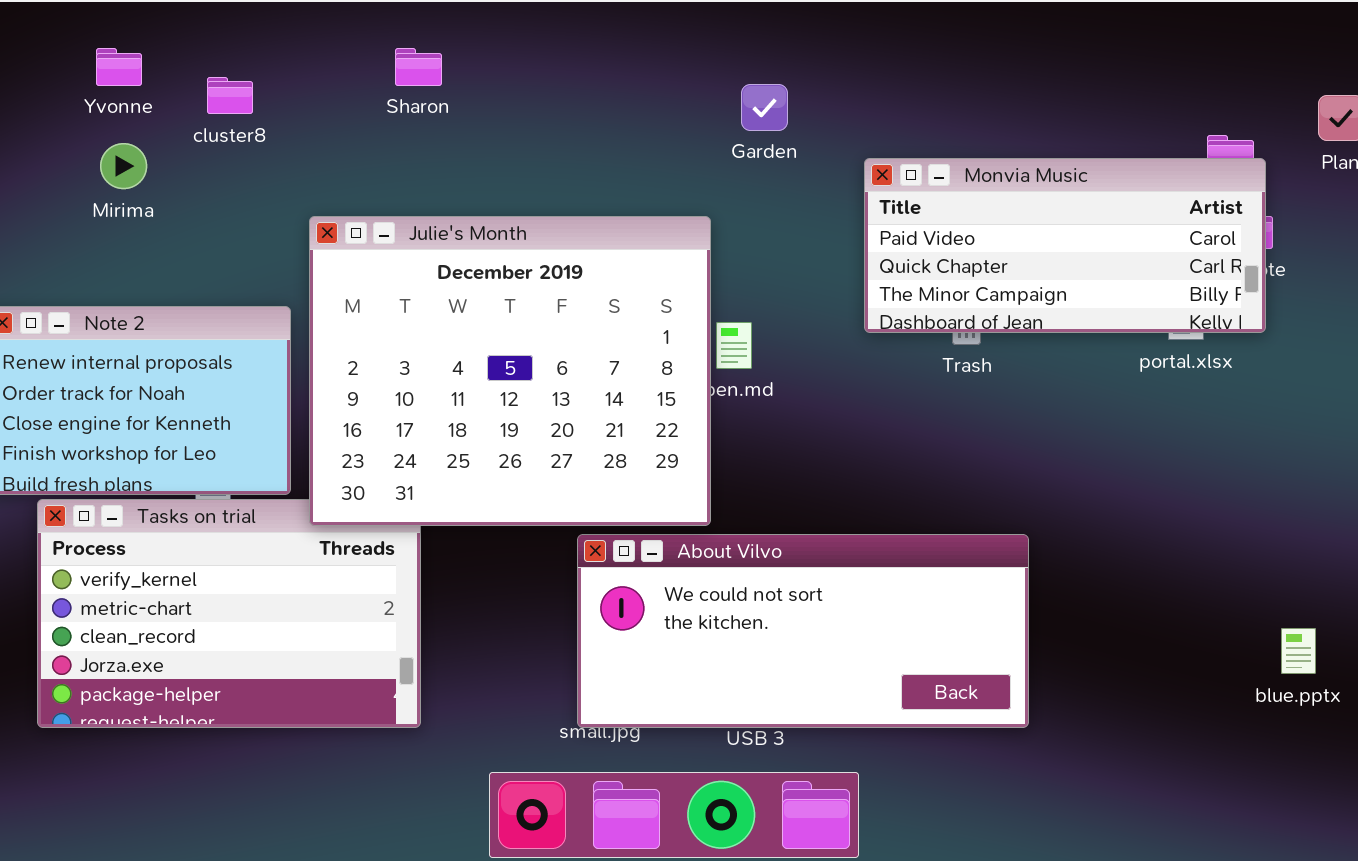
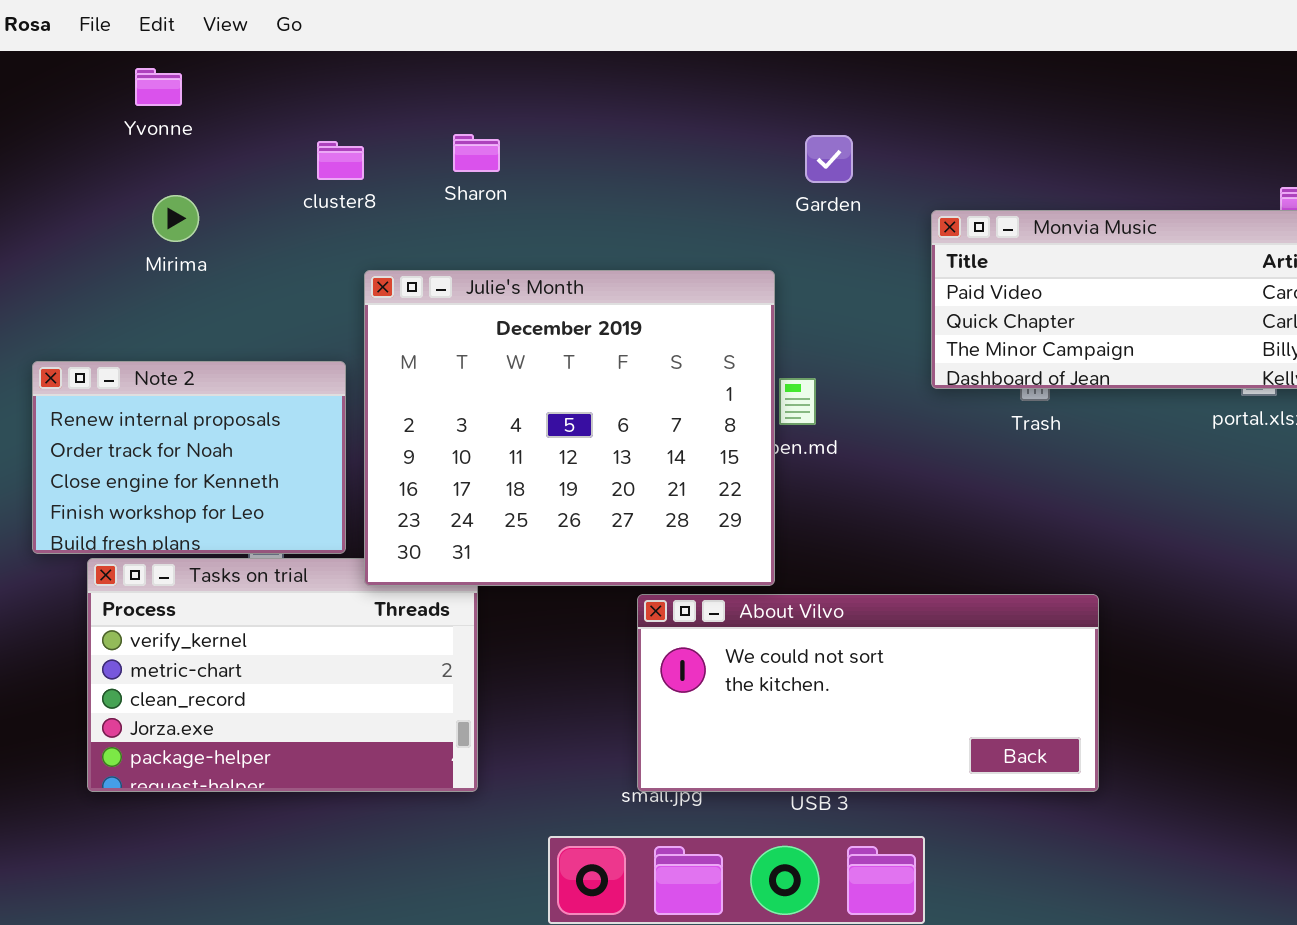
Yvonne: [96,48,142,86] -> [135,68,182,106], moved
Sharon: [395,48,442,86] -> [453,134,500,172], moved
cluster8: [207,77,253,114] -> [317,141,364,180], moved

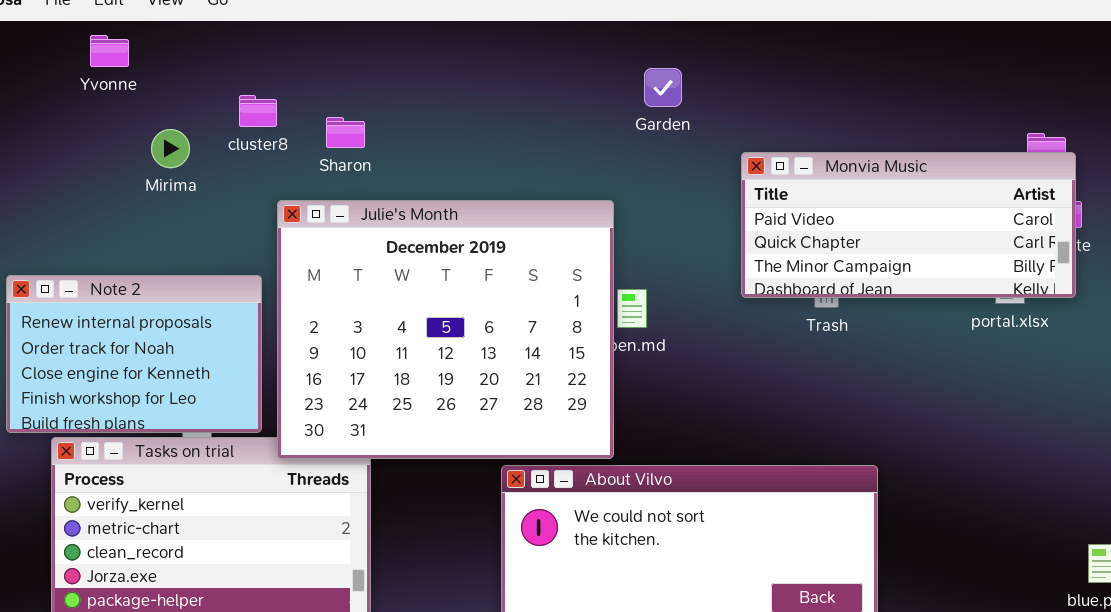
Sharon: [453,134,500,172] -> [326,117,365,148], moved
Garden: [805,135,853,183] -> [644,68,682,107], moved
Mirima: [152,195,199,242] -> [151,129,190,168], moved

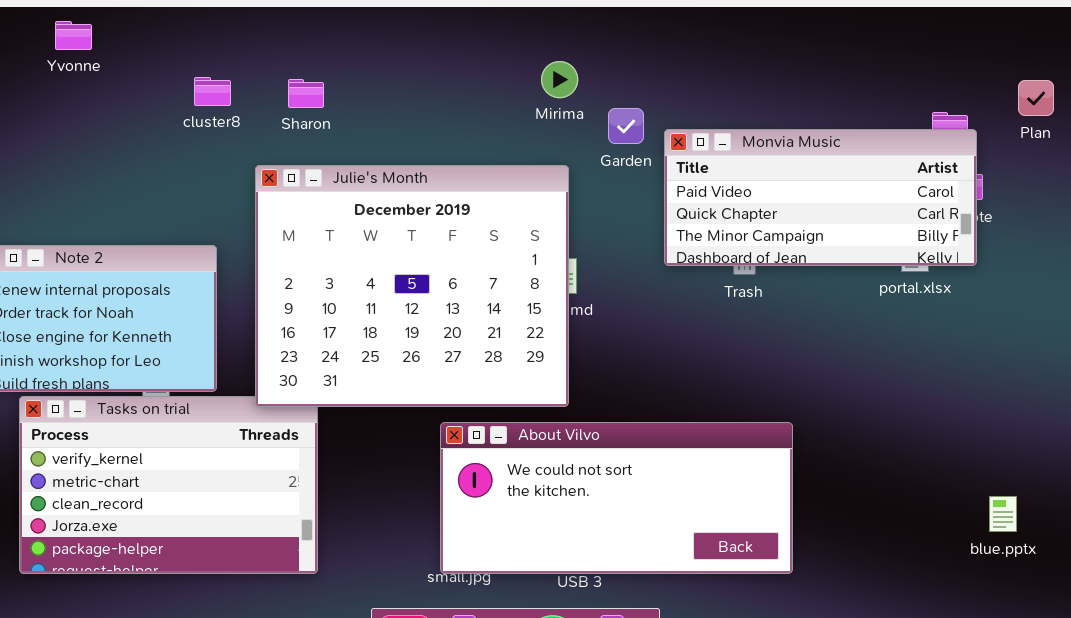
Garden: [644,68,682,107] -> [608,108,644,144], moved
Sharon: [326,117,365,148] -> [288,79,324,108], moved
Mirima: [151,129,190,168] -> [541,61,578,98], moved
Julie's Month: [277,200,614,459] -> [255,165,569,407], moved

